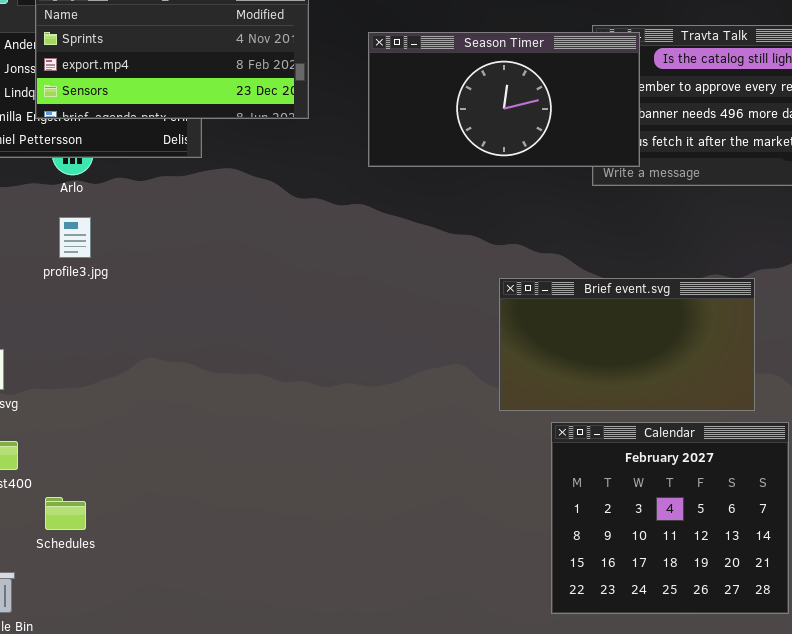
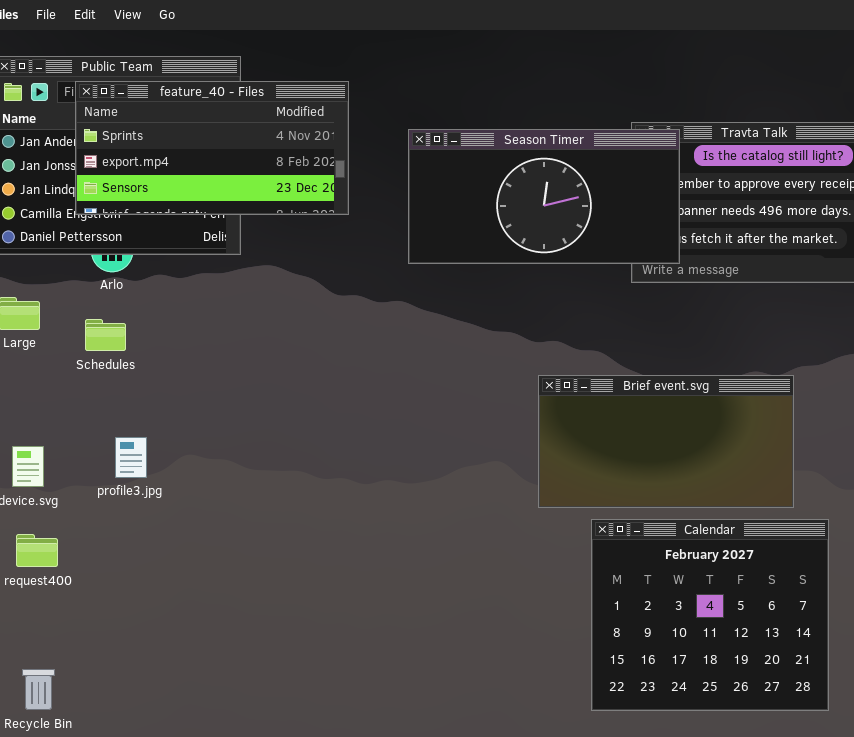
profile3.jpg: [59,217,91,258] -> [115,437,147,478], moved
Schedules: [45,497,86,530] -> [85,319,126,351], moved

